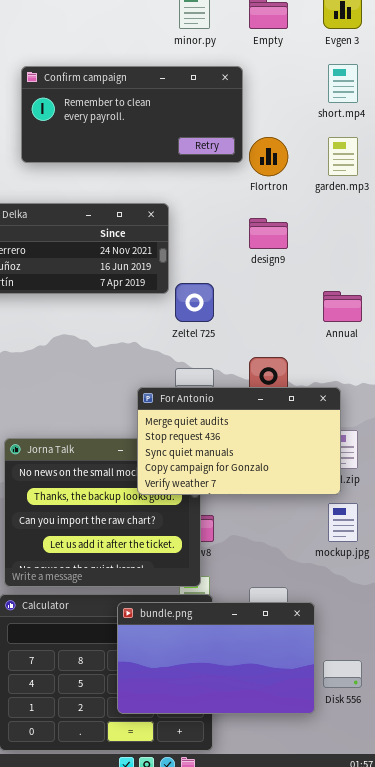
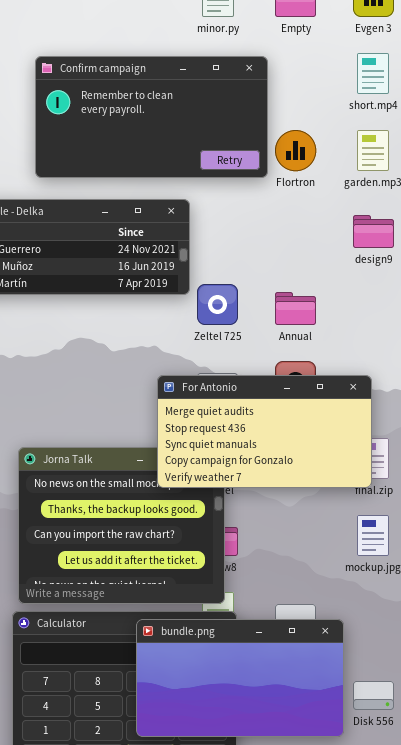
Confirm campaign: [21,66,243,163] -> [35,56,268,178], resized
design9: [249,218,288,249] -> [353,215,394,248], moved
Annual: [323,291,362,322] -> [275,292,316,325], moved
For Antonio: [137,387,341,495] -> [157,375,372,488], moved

